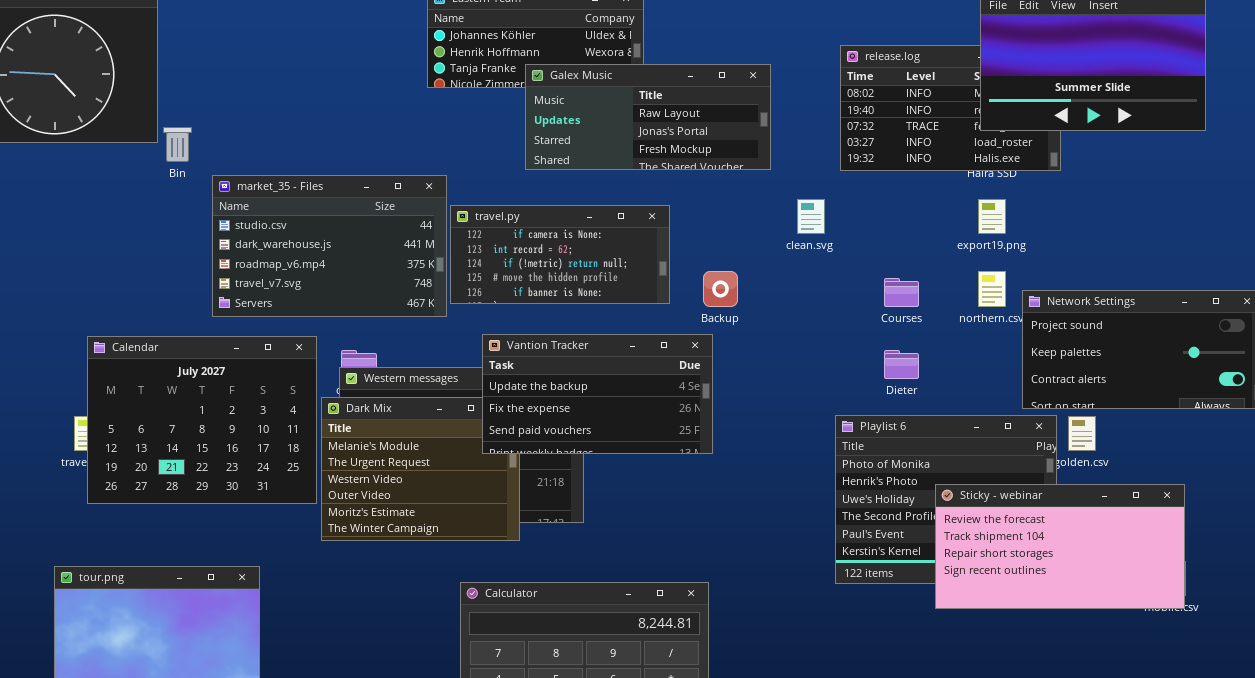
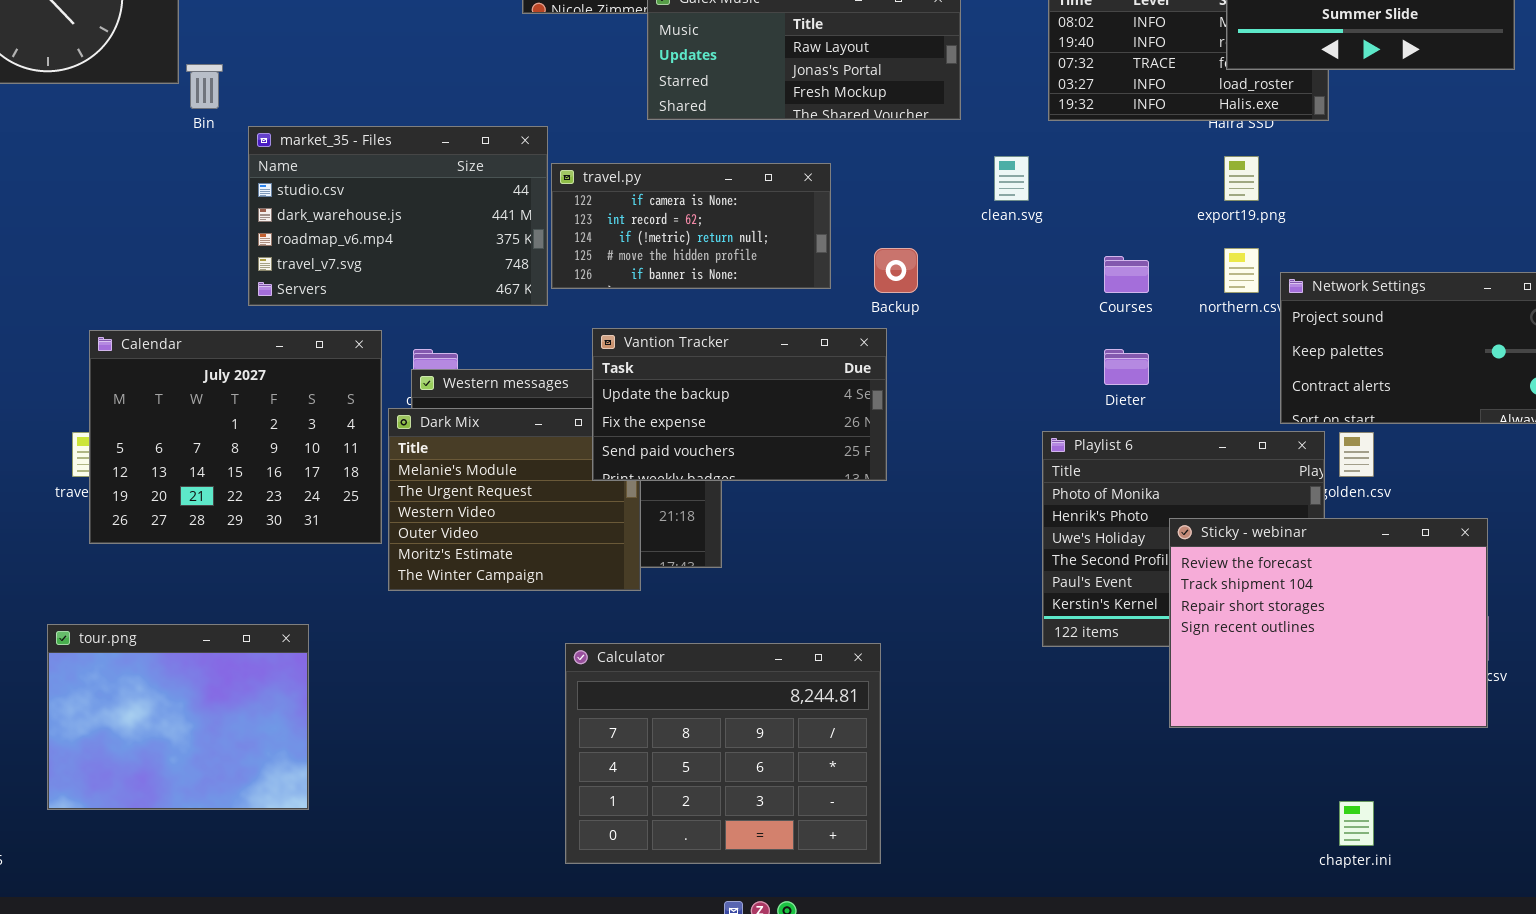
Sticky - webinar: [935,484,1185,609] -> [1169,518,1488,728], resized

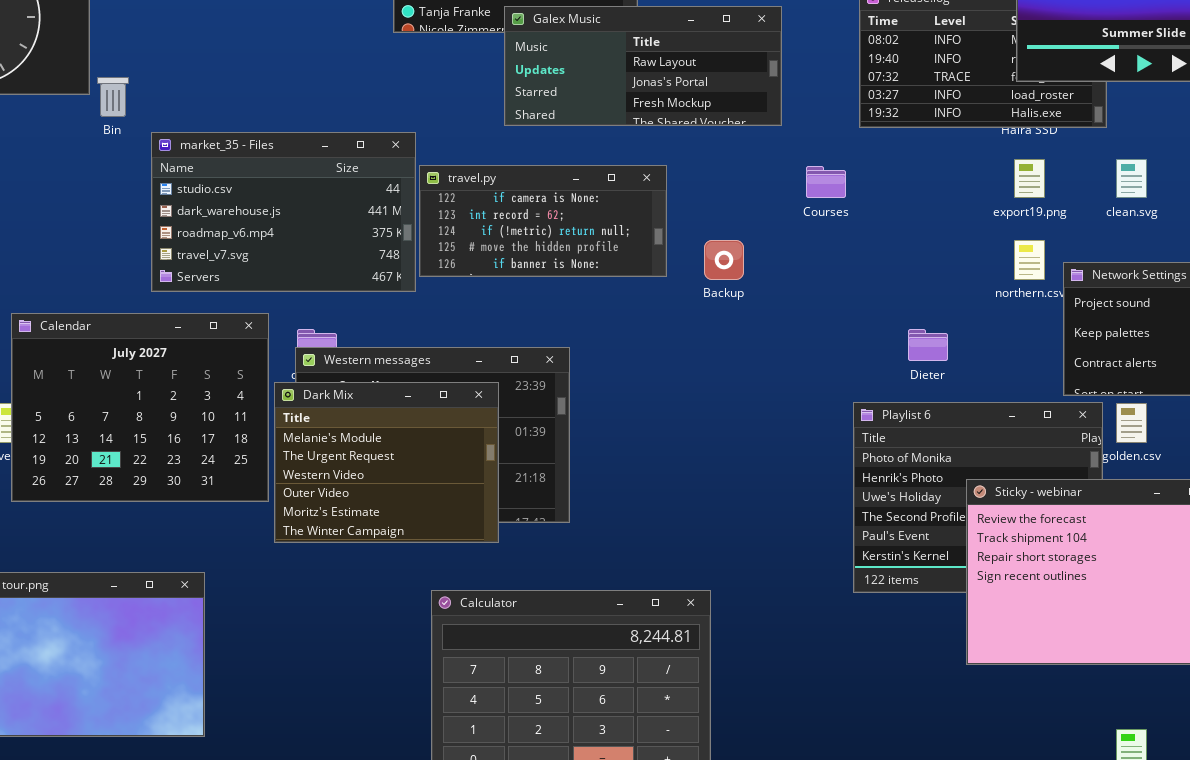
clean.svg: [994,156,1029,201] -> [1116,159,1147,198], moved
Courses: [1104,256,1149,293] -> [806,166,846,198], moved
Vantion Tracker: [592,328,887,481] -> none, closed

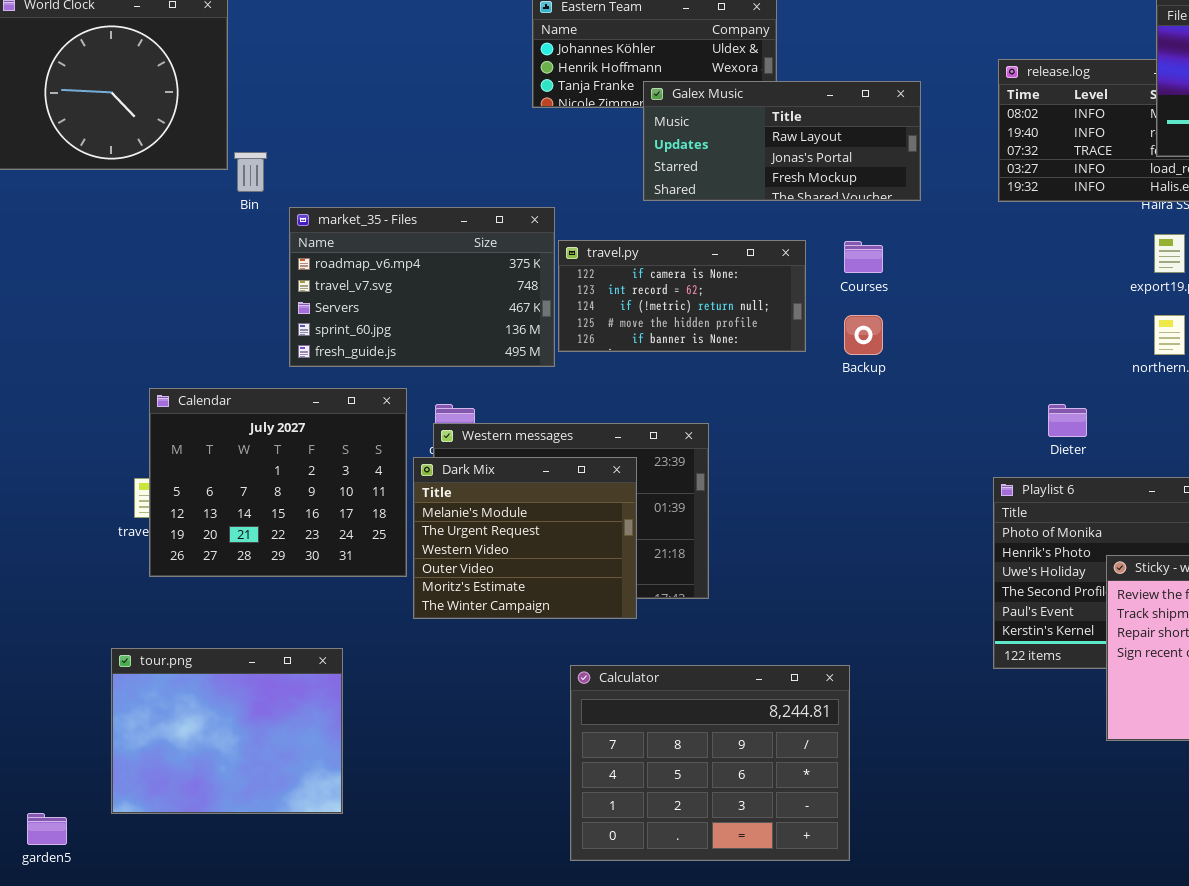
market_35 - Files: [151,132,416,292] -> [289,207,555,367], scrolled down 2 rows
Courses: [806,166,846,198] -> [844,241,883,273], moved

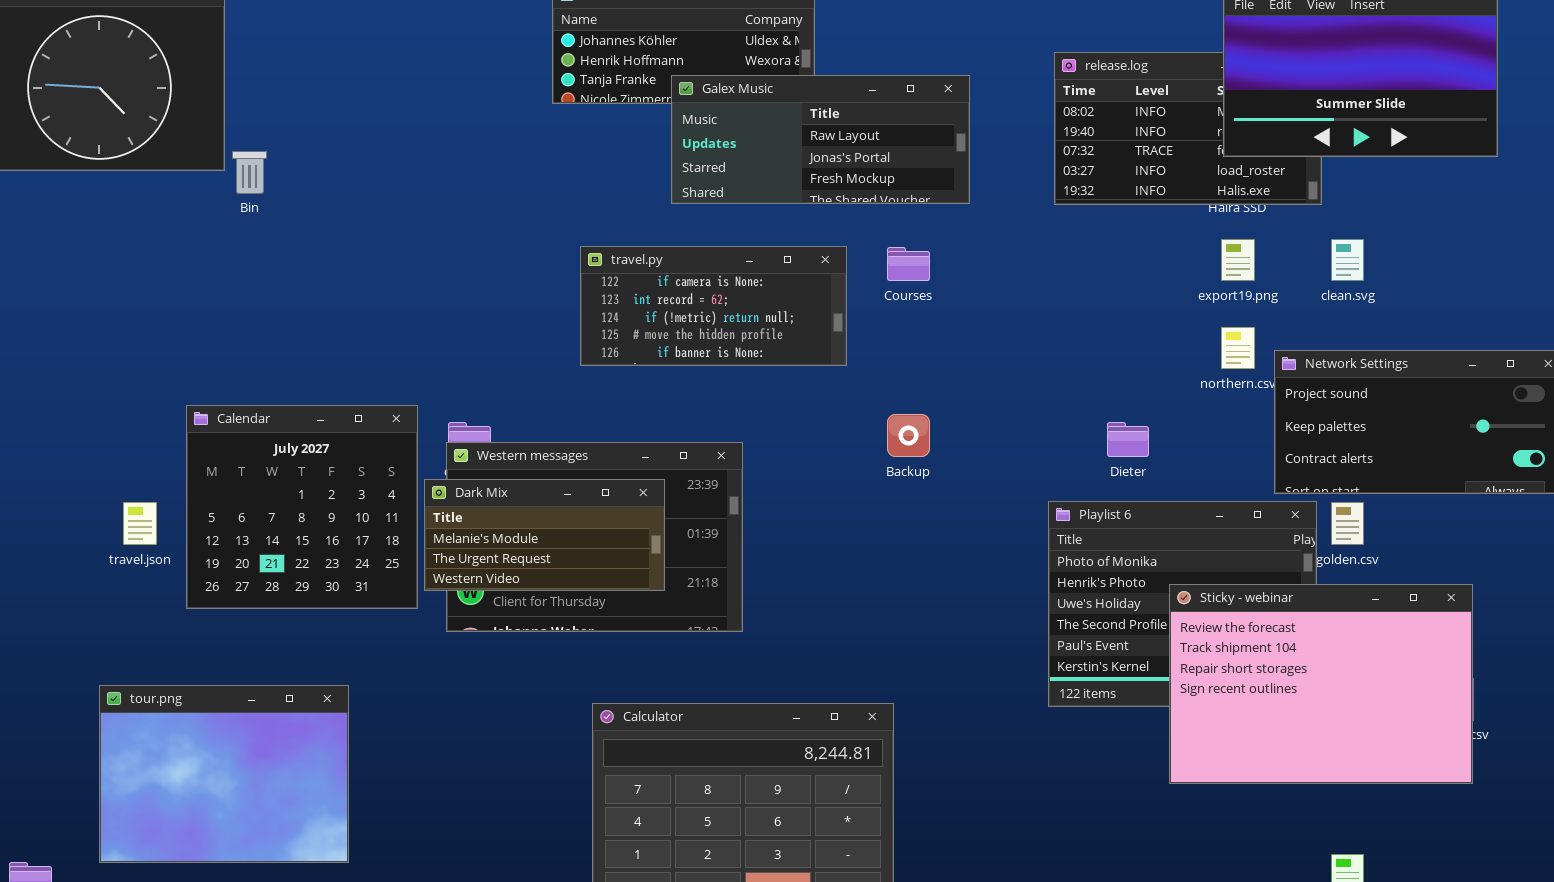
market_35 - Files: [289,207,555,367] -> none, closed
Backup: [844,315,883,355] -> [887,414,930,457], moved
Calendar: [149,388,407,577] -> [186,405,418,609], resized
Dark Mix: [413,457,637,619] -> [424,479,665,591], resized

